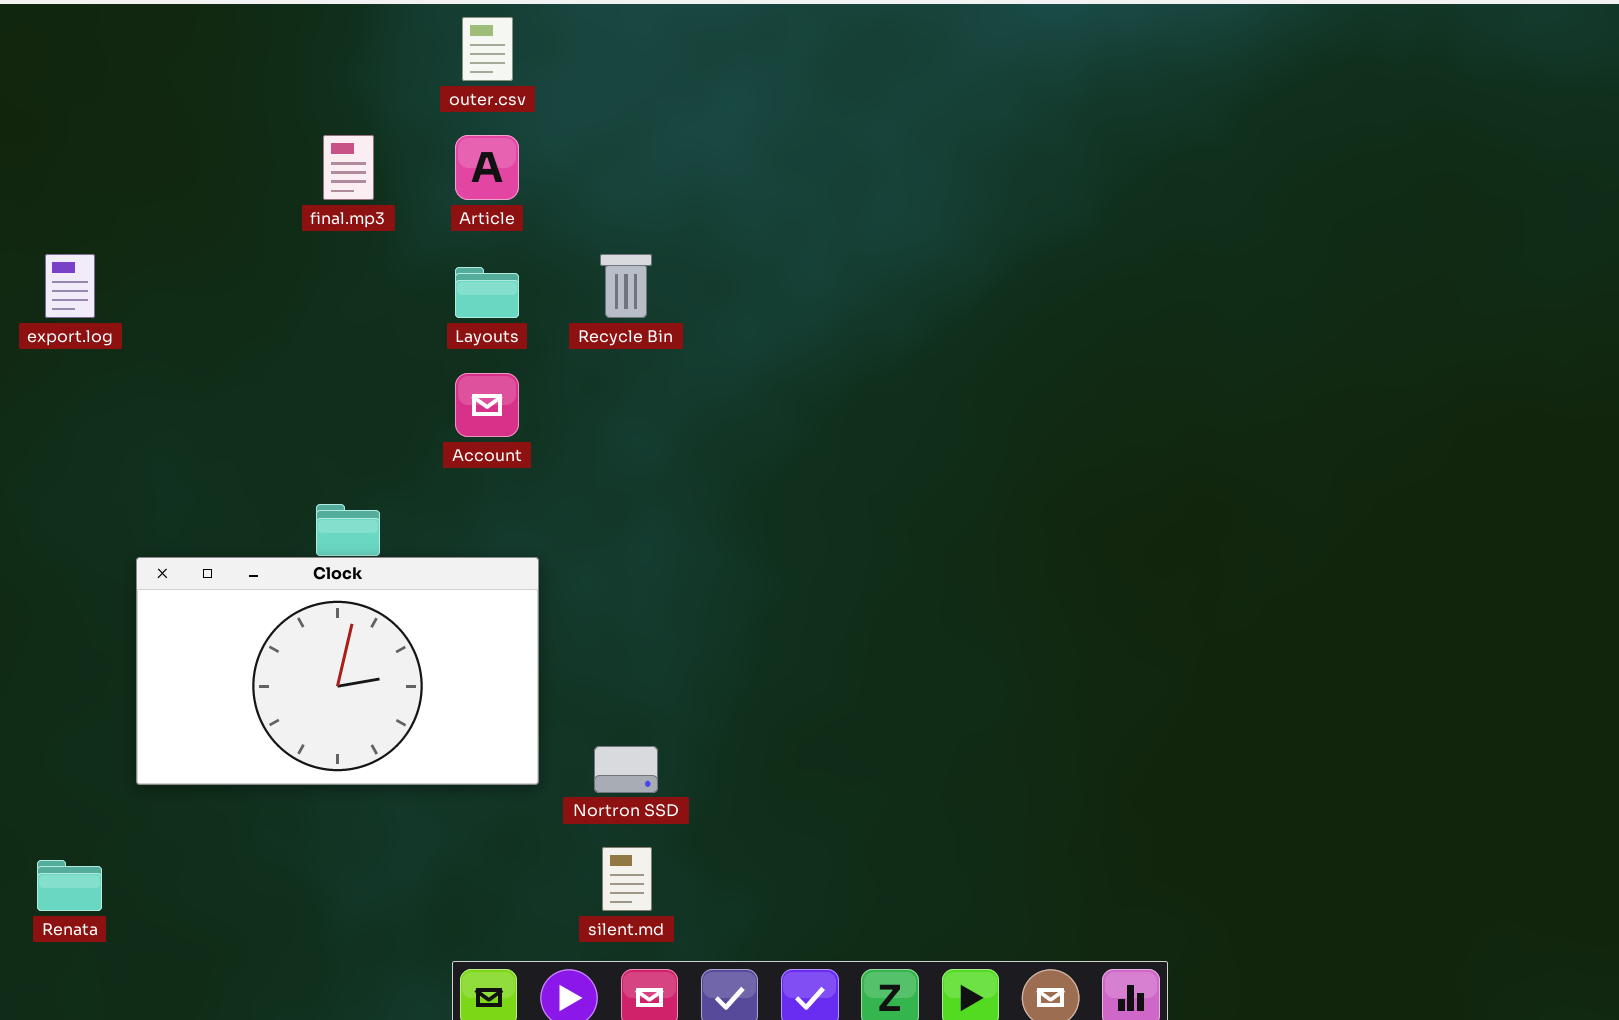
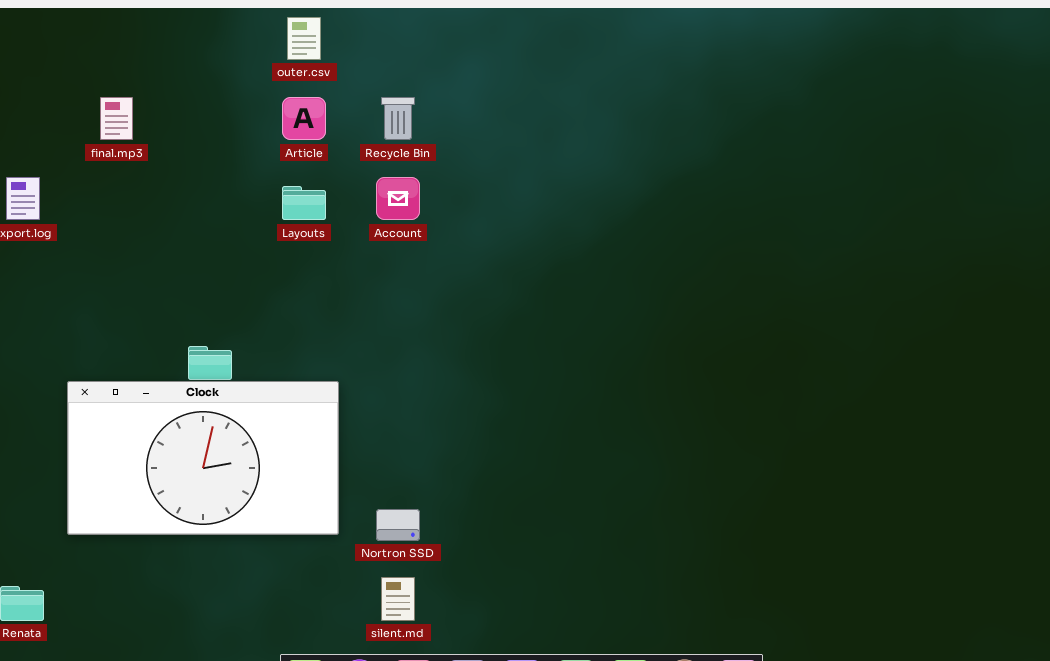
final.mp3: [323,135,374,200] -> [100,97,133,140], moved
Recycle Bin: [600,254,652,318] -> [381,97,415,140], moved
Account: [455,373,519,437] -> [376,177,420,220], moved

